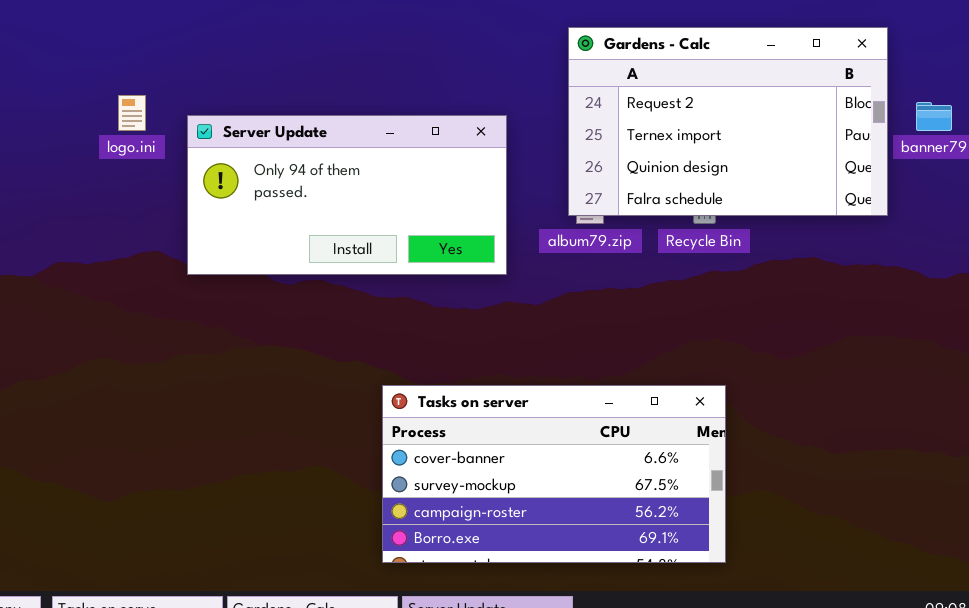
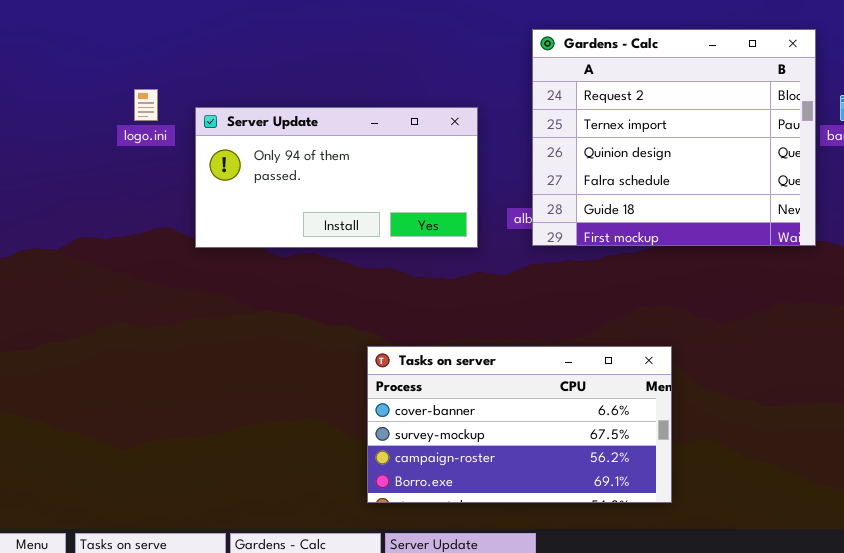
Gardens - Calc: [568,27,888,216] -> [532,29,816,246], resized

